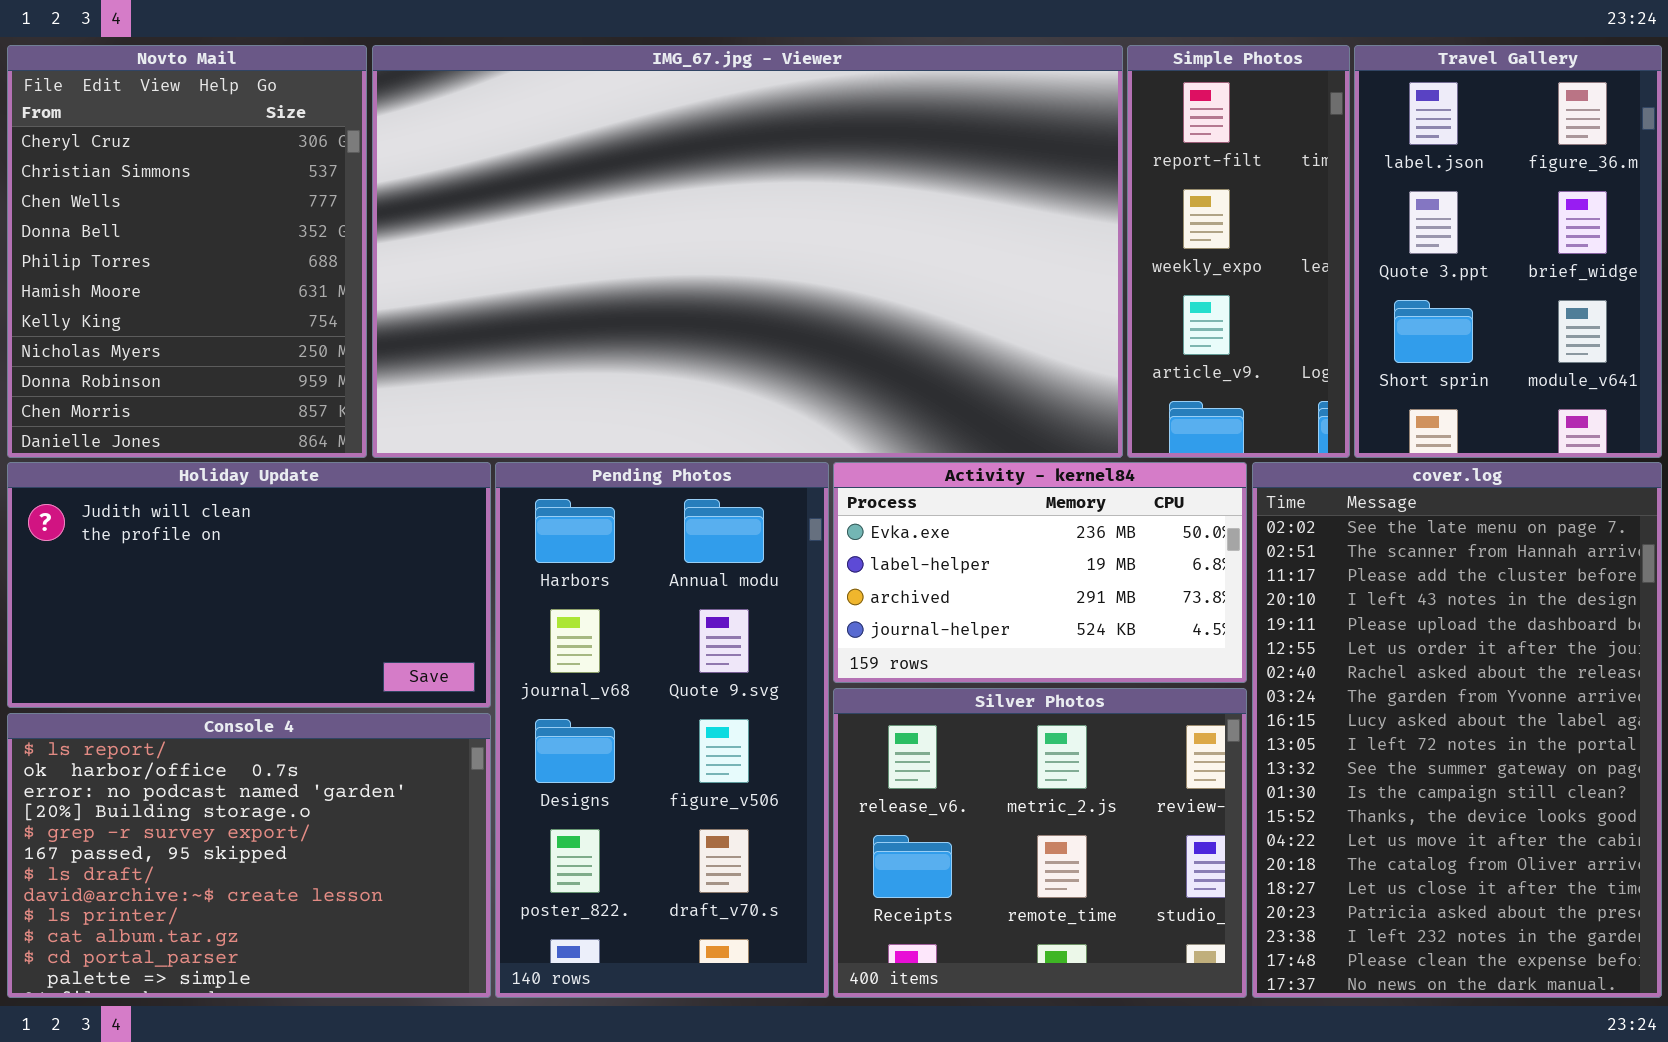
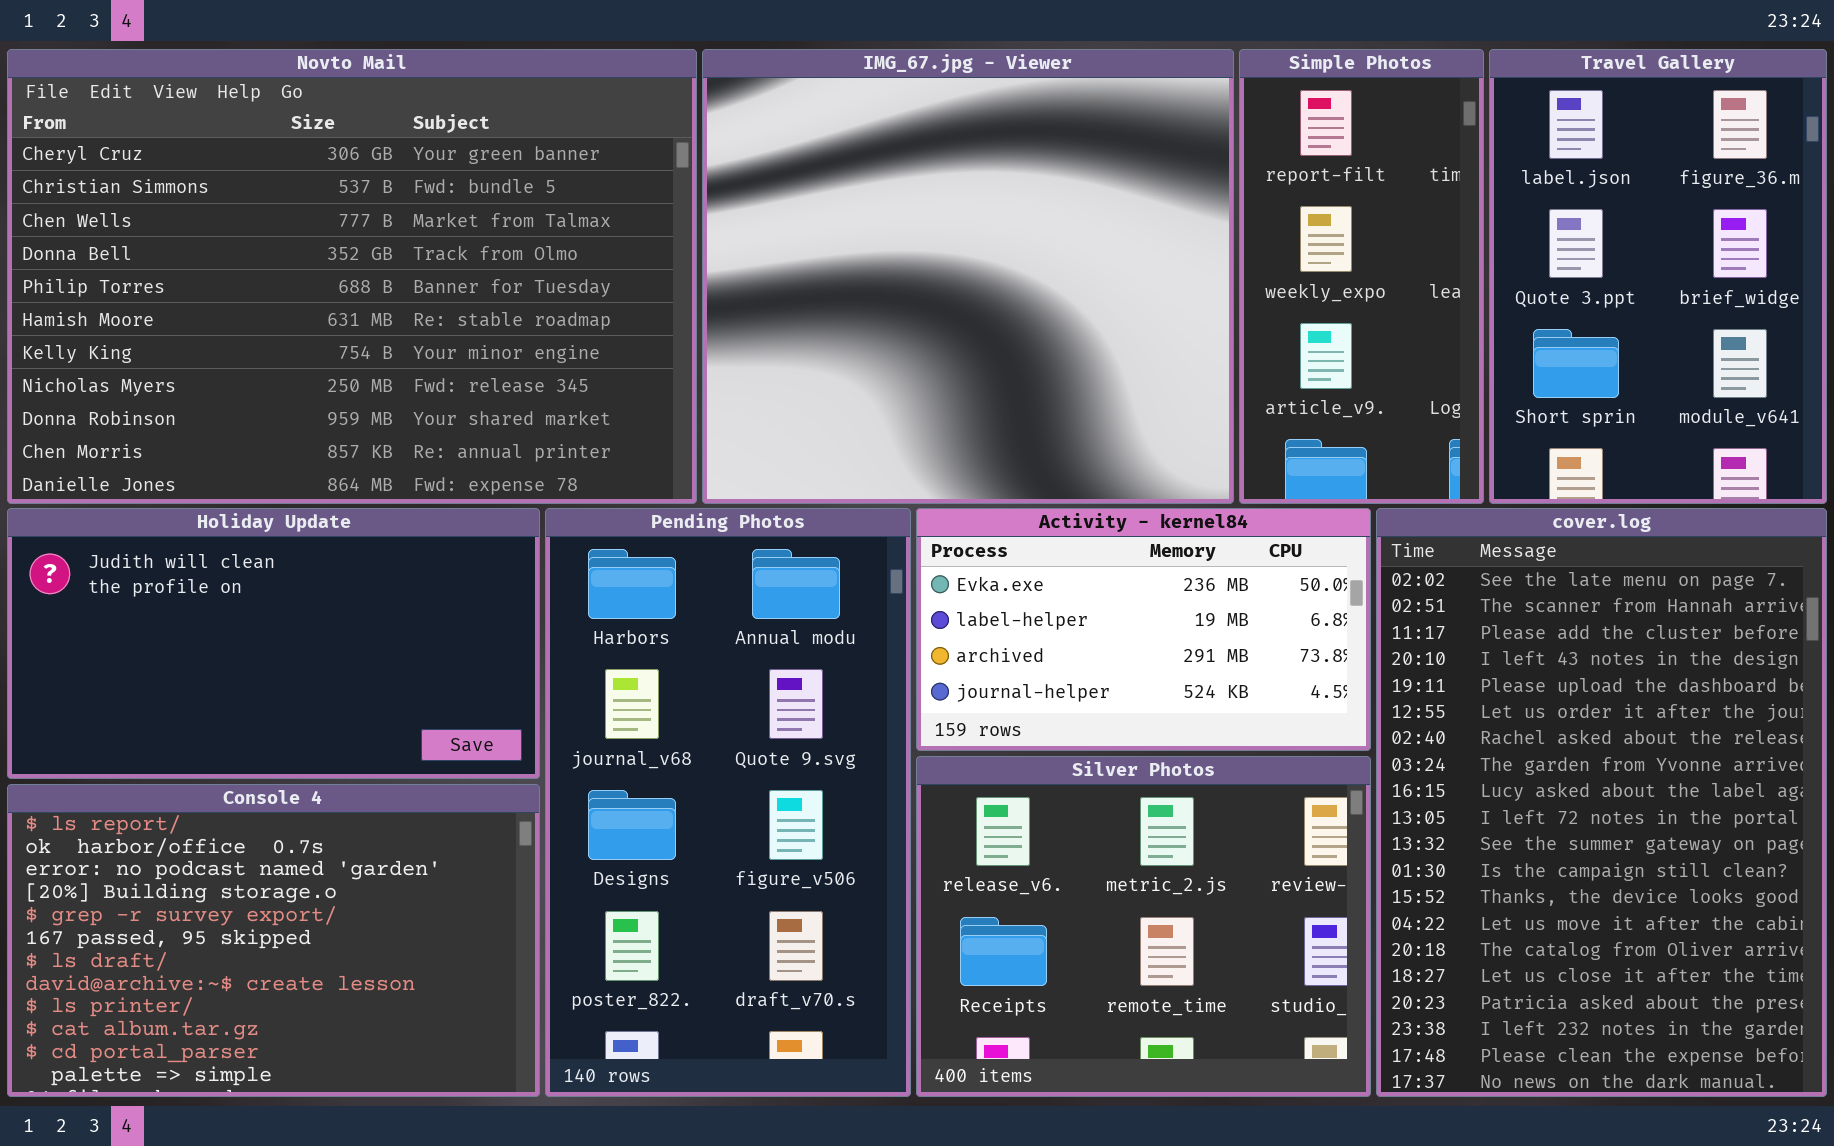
Novto Mail: [7,45,367,458] -> [7,49,697,504], resized
IMG_67.jpg - Viewer: [372,45,1123,458] -> [702,49,1234,504], resized

